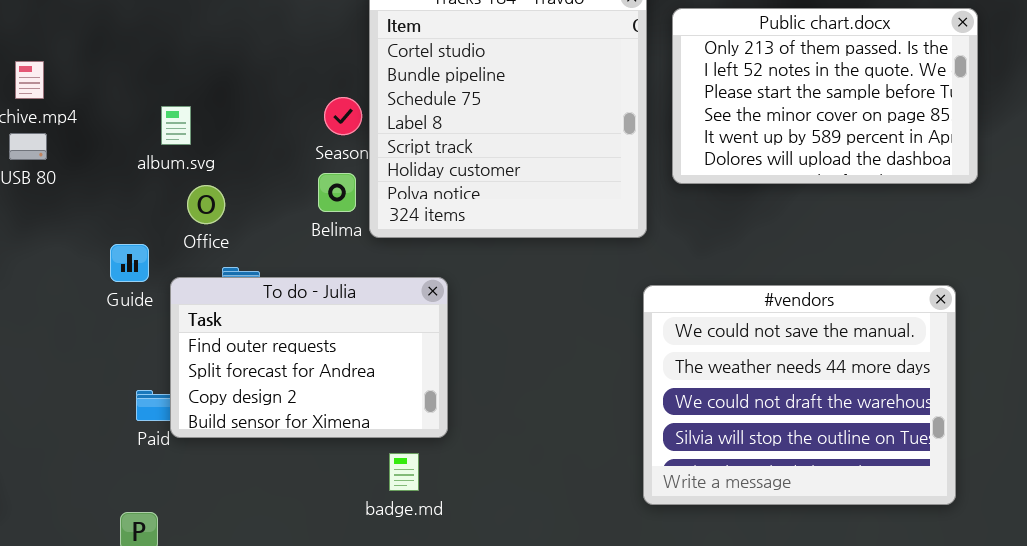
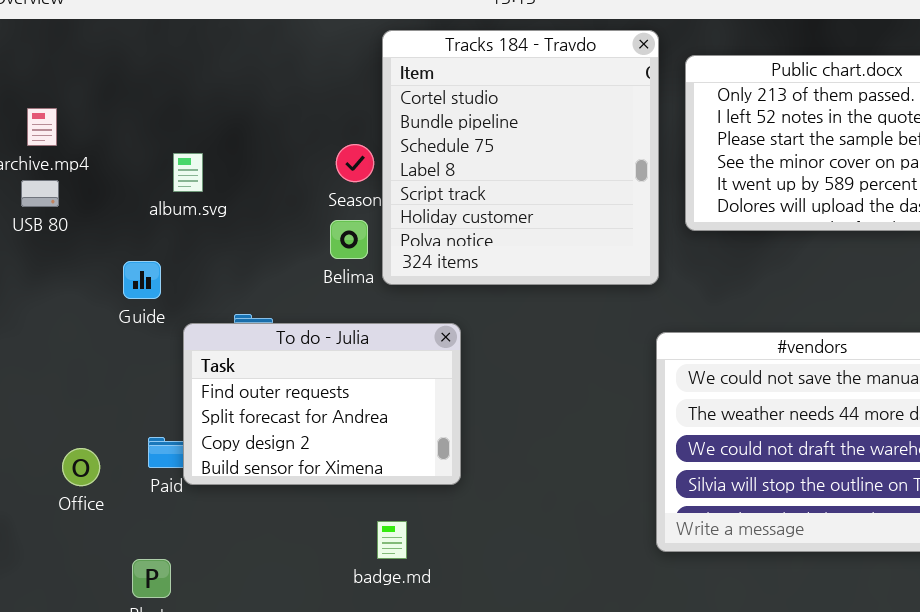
Office: [187,185,225,224] -> [62,448,100,486], moved
Guide: [110,244,149,282] -> [123,261,161,299], moved
badge.md: [389,453,419,491] -> [377,521,407,559], moved

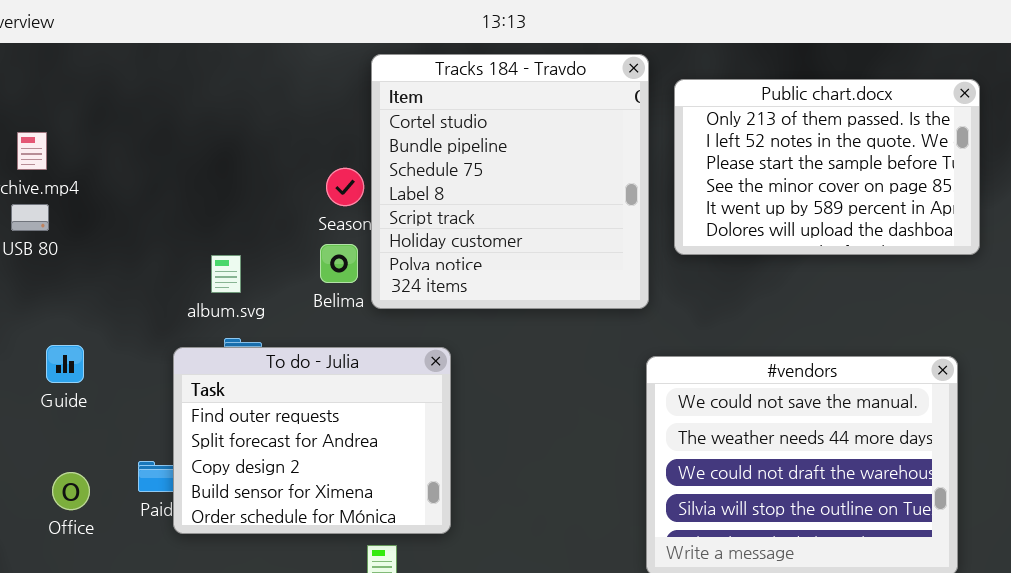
album.svg: [173,153,203,192] -> [211,255,241,293], moved
Guide: [123,261,161,299] -> [46,345,84,383], moved
To do - Julia: [183,323,461,485] -> [173,347,451,534], resized

